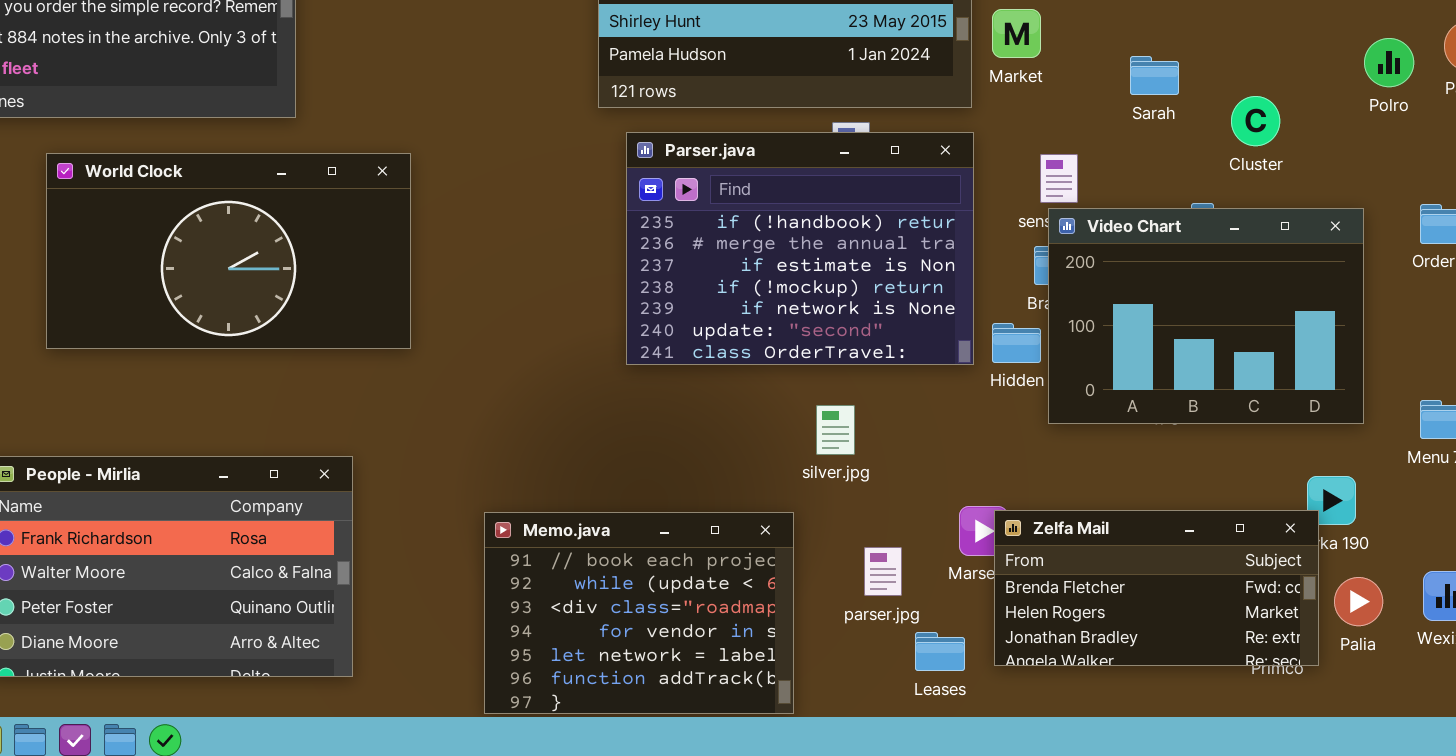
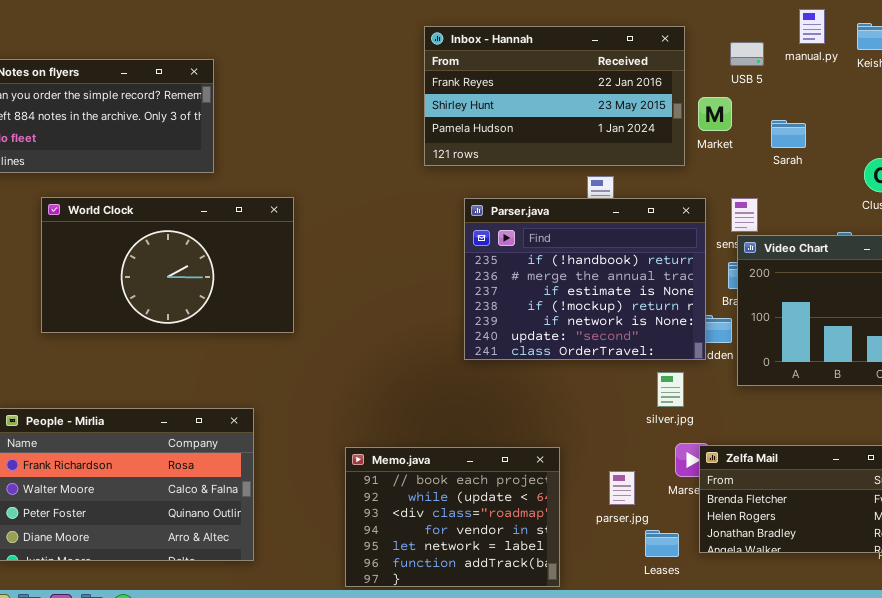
Sarah: [1130,56,1179,95] -> [771,120,806,148], moved
Parser.java: [626,132,974,365] -> [464,198,706,360], moved
silver.jpg: [816,405,855,455] -> [657,372,684,407], moved

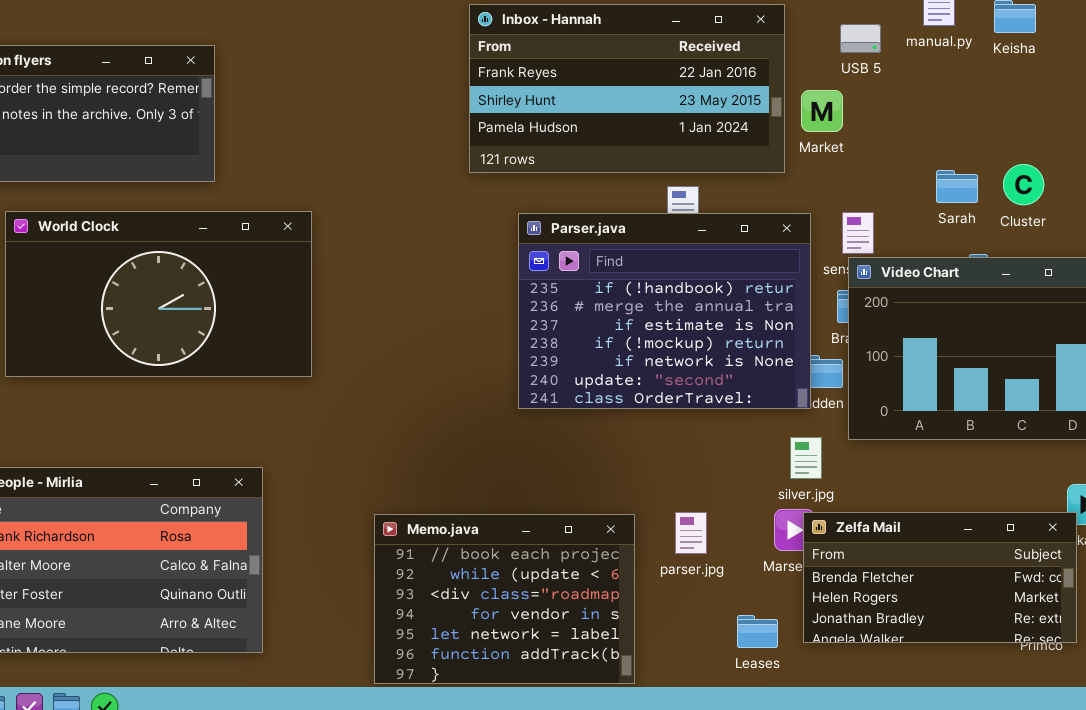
Sarah: [771,120,806,148] -> [936,170,978,203], moved
silver.jpg: [657,372,684,407] -> [790,437,822,479], moved
parser.jpg: [609,471,635,505] -> [675,512,707,554], moved

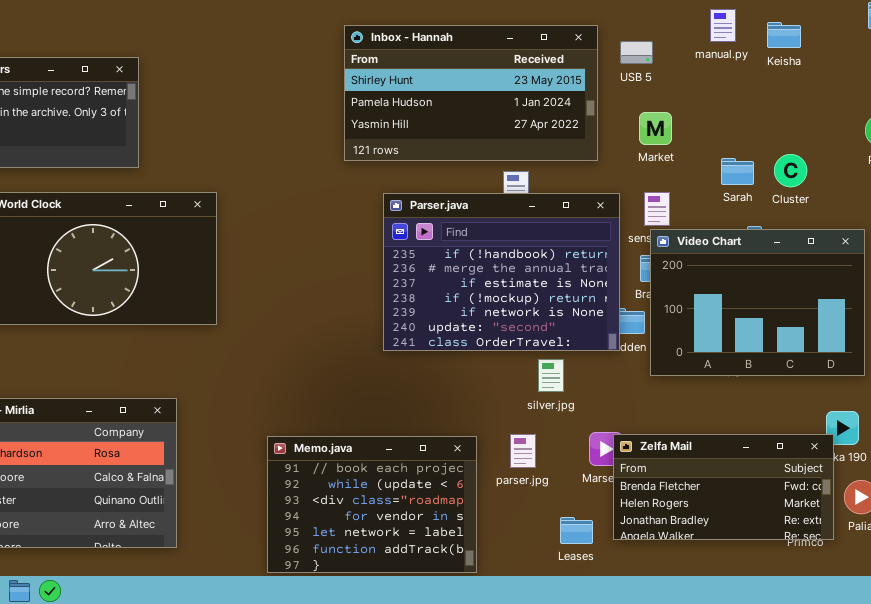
Inbox - Hannah: [469,4,785,173] -> [344,25,598,161], scrolled down 1 row
USB 5: [840,24,881,53] -> [620,41,653,64], moved
Market: [801,90,843,132] -> [639,112,672,145], moved
silver.jpg: [790,437,822,479] -> [538,359,564,392], moved

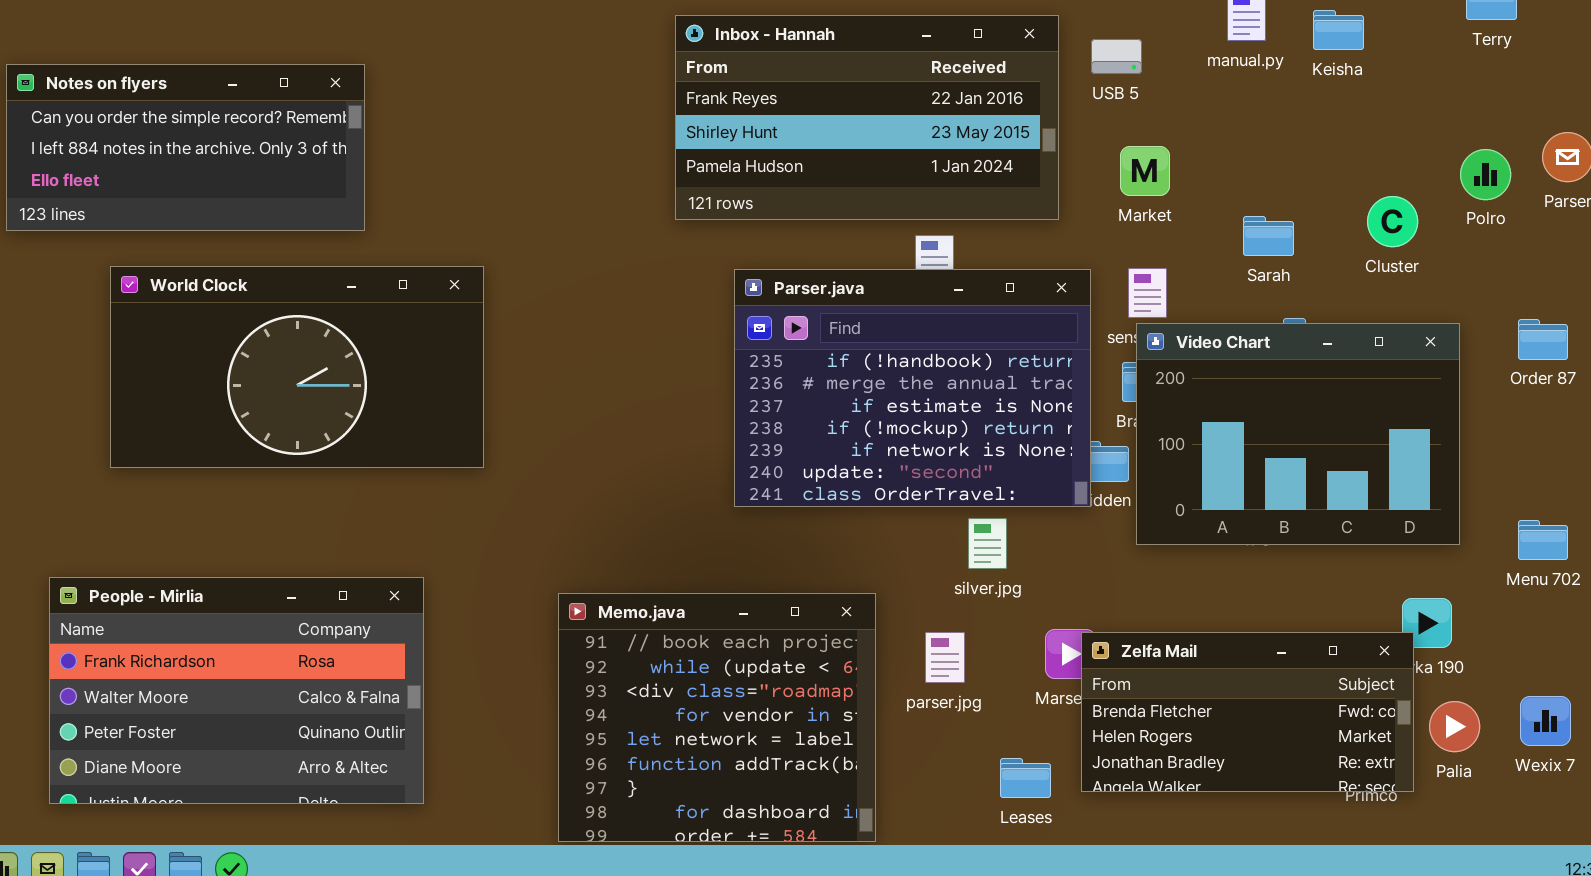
Inbox - Hannah: [344,25,598,161] -> [675,15,1059,220], scrolled up 1 row
Cluster: [774,154,807,187] -> [1367,196,1418,247], moved
Memo.java: [267,436,477,573] -> [558,593,876,842], resized

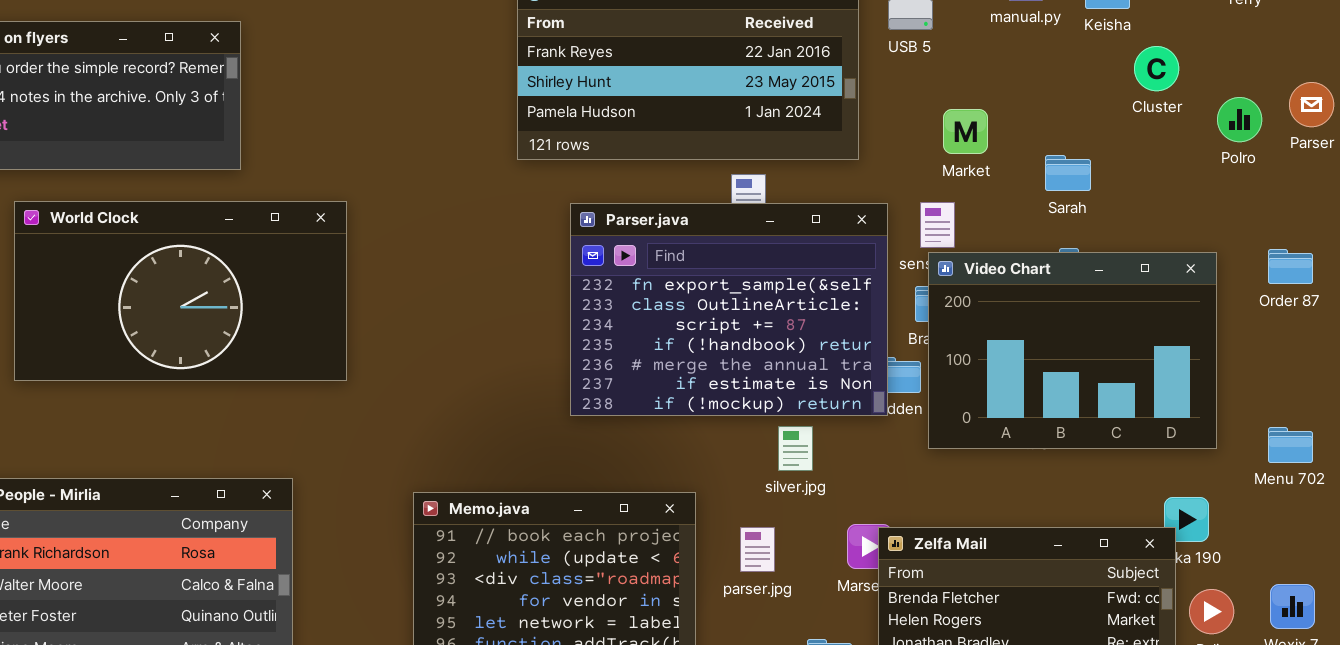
Market: [1120,146,1170,196] -> [943,109,988,154], moved
Cluster: [1367,196,1418,247] -> [1134,46,1179,91], moved
Sarah: [1243,216,1294,256] -> [1045,155,1091,191], moved
Parser.java: [734,269,1091,507] -> [570,203,888,416], scrolled up 3 rows

